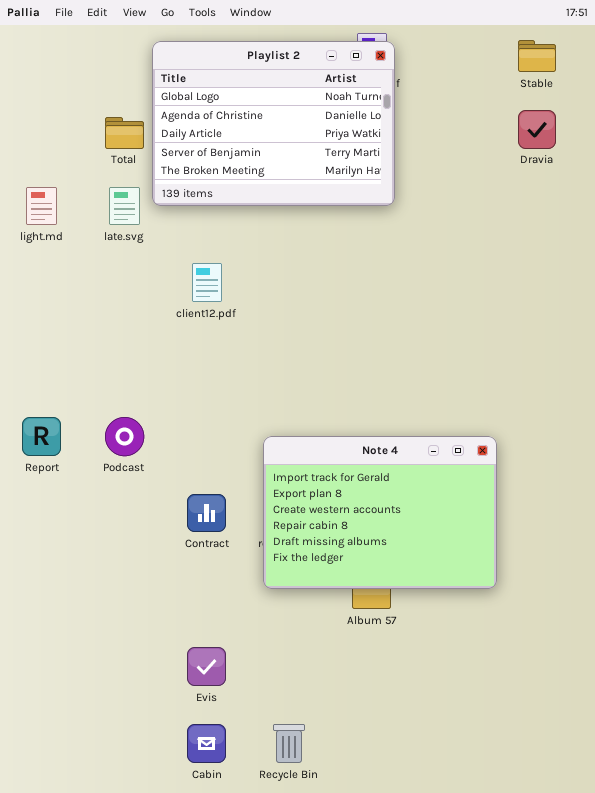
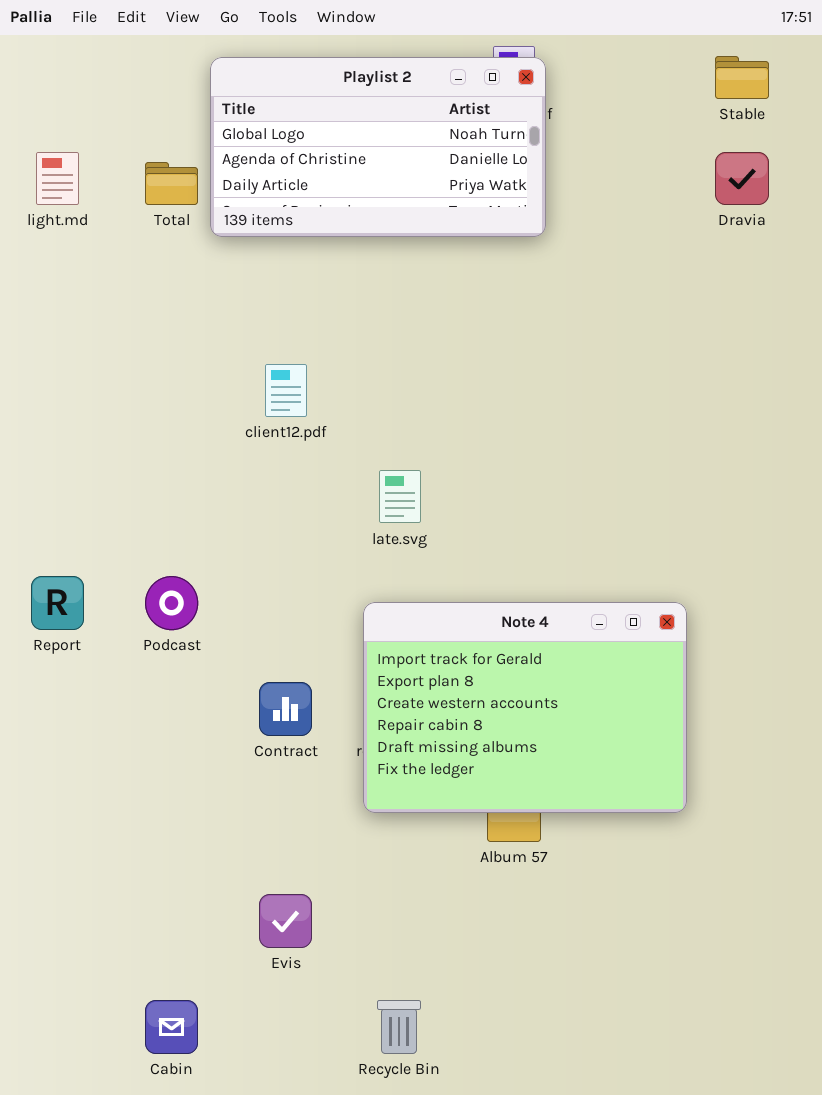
Playlist 2: [152,41,395,206] -> [210,57,546,237], resized
light.md: [26,187,57,225] -> [36,152,79,205], moved
late.svg: [109,187,140,225] -> [379,470,421,523], moved
Cabin: [187,724,226,763] -> [145,1000,198,1054], moved

